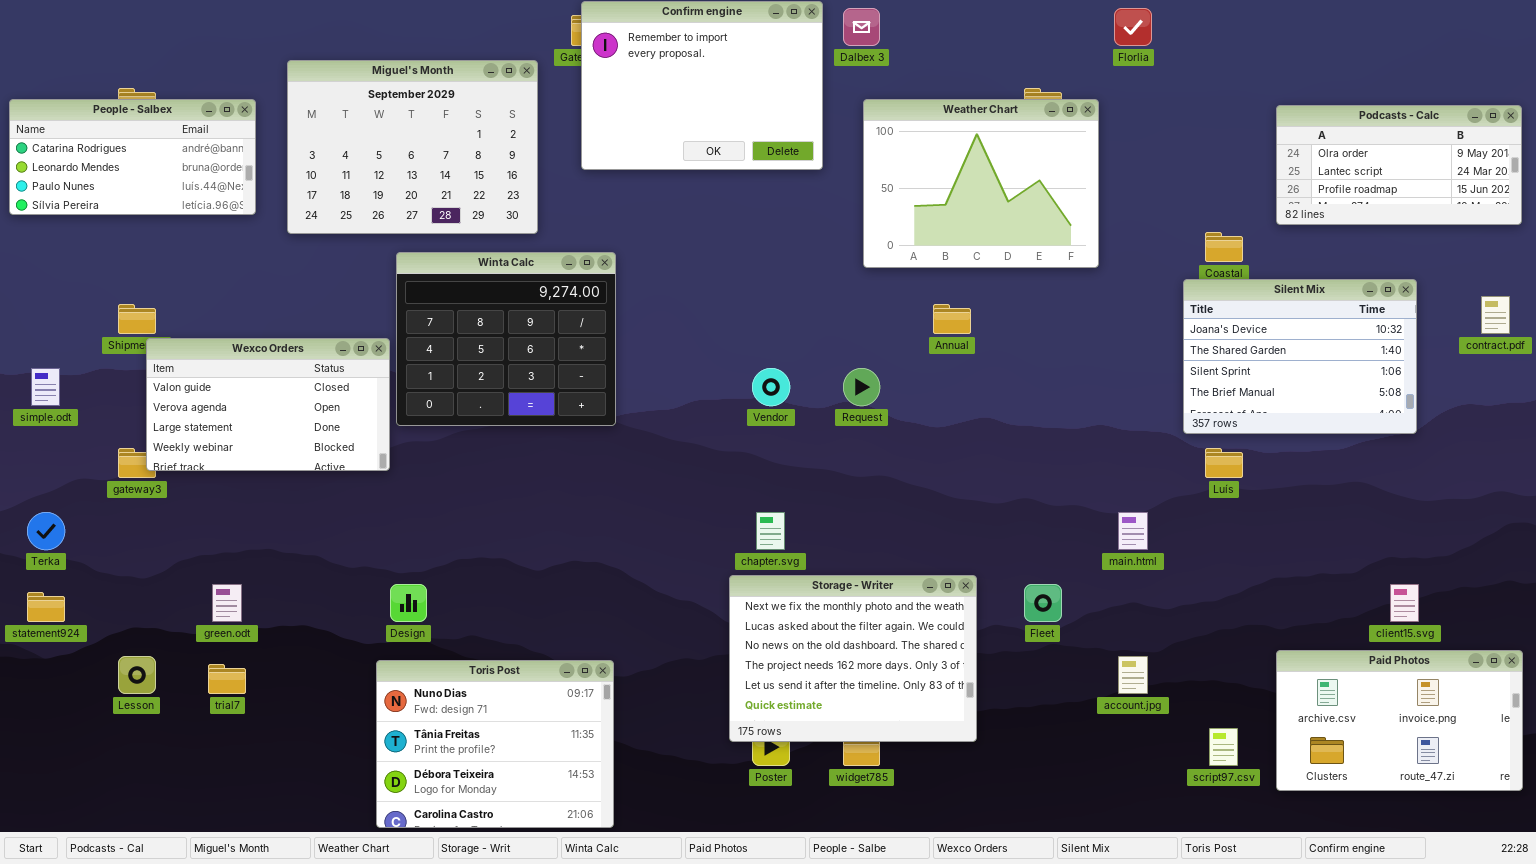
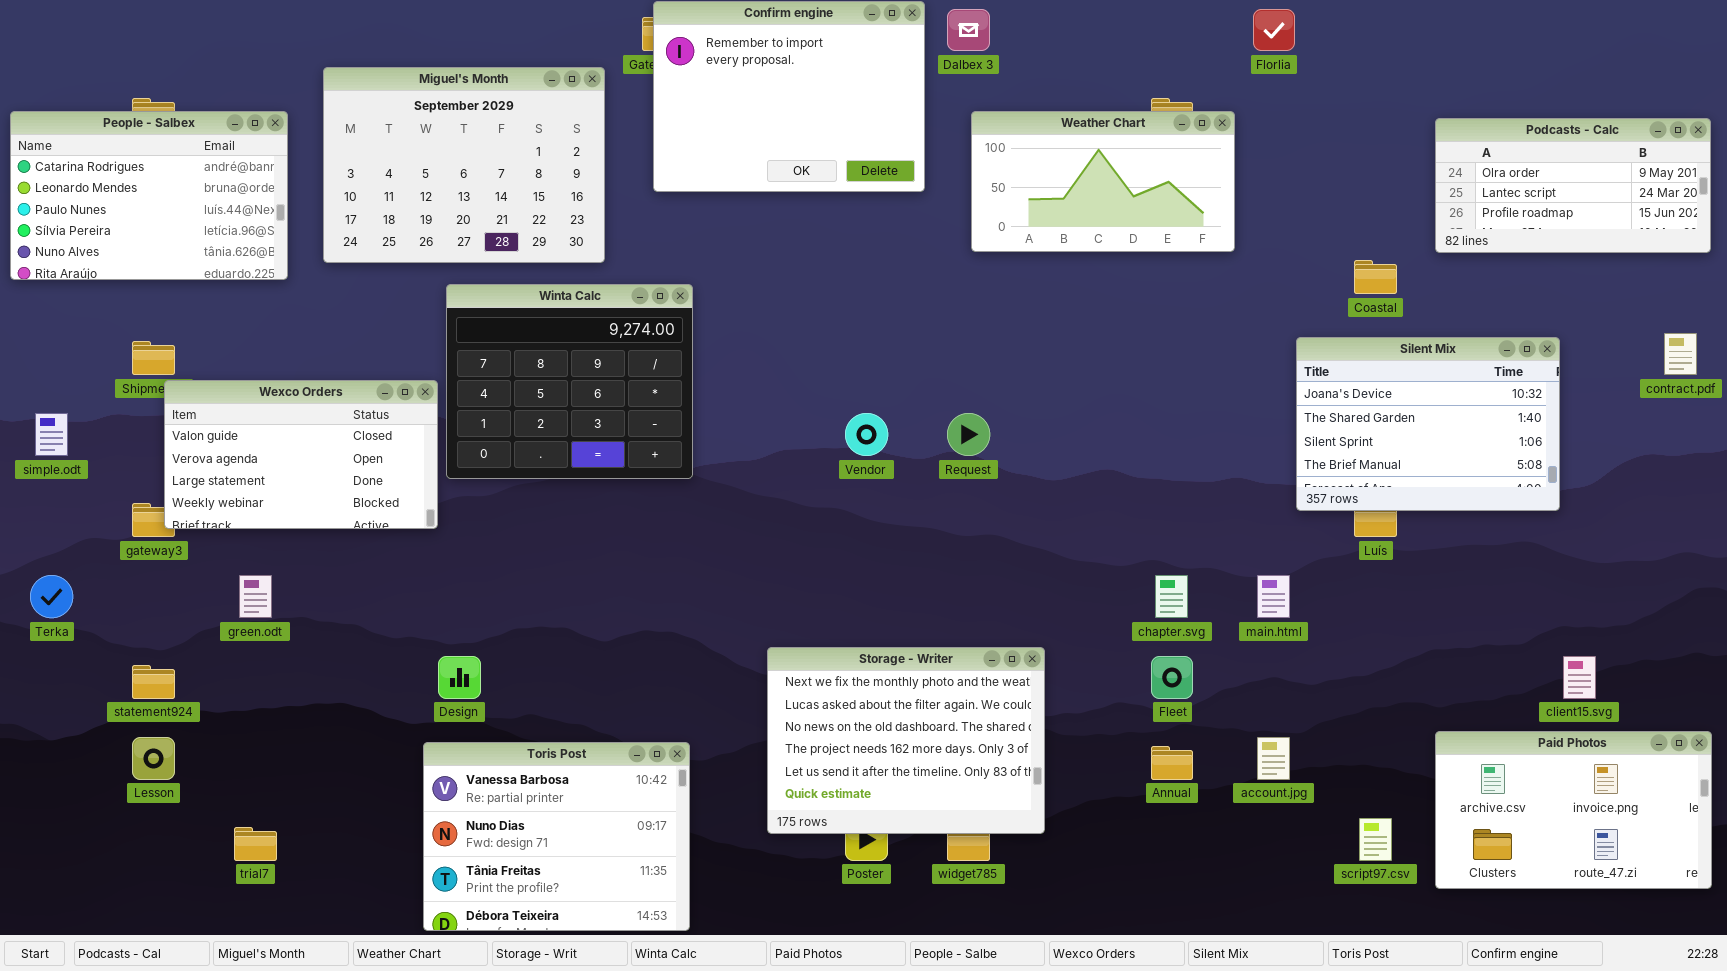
People - Salbex: [9,99,256,215] -> [10,111,288,280], resized
Weather Chart: [863,99,1099,268] -> [971,111,1235,252], resized
Silent Mix: [1183,279,1417,434] -> [1296,337,1560,511], moved
Annual: [933,304,971,334] -> [1151,746,1193,780], moved
chapter.svg: [756,512,785,550] -> [1155,575,1188,618], moved
Storage - Writer: [729,575,977,742] -> [767,647,1045,834], moved
green.odt: [212,584,242,622] -> [239,575,272,618], moved
statement924: [27,592,65,622] -> [132,665,175,699], moved
Toris Post: [376,660,614,828] -> [423,742,690,931], scrolled up 1 row
trial7: [208,664,246,694] -> [234,827,277,861], moved

